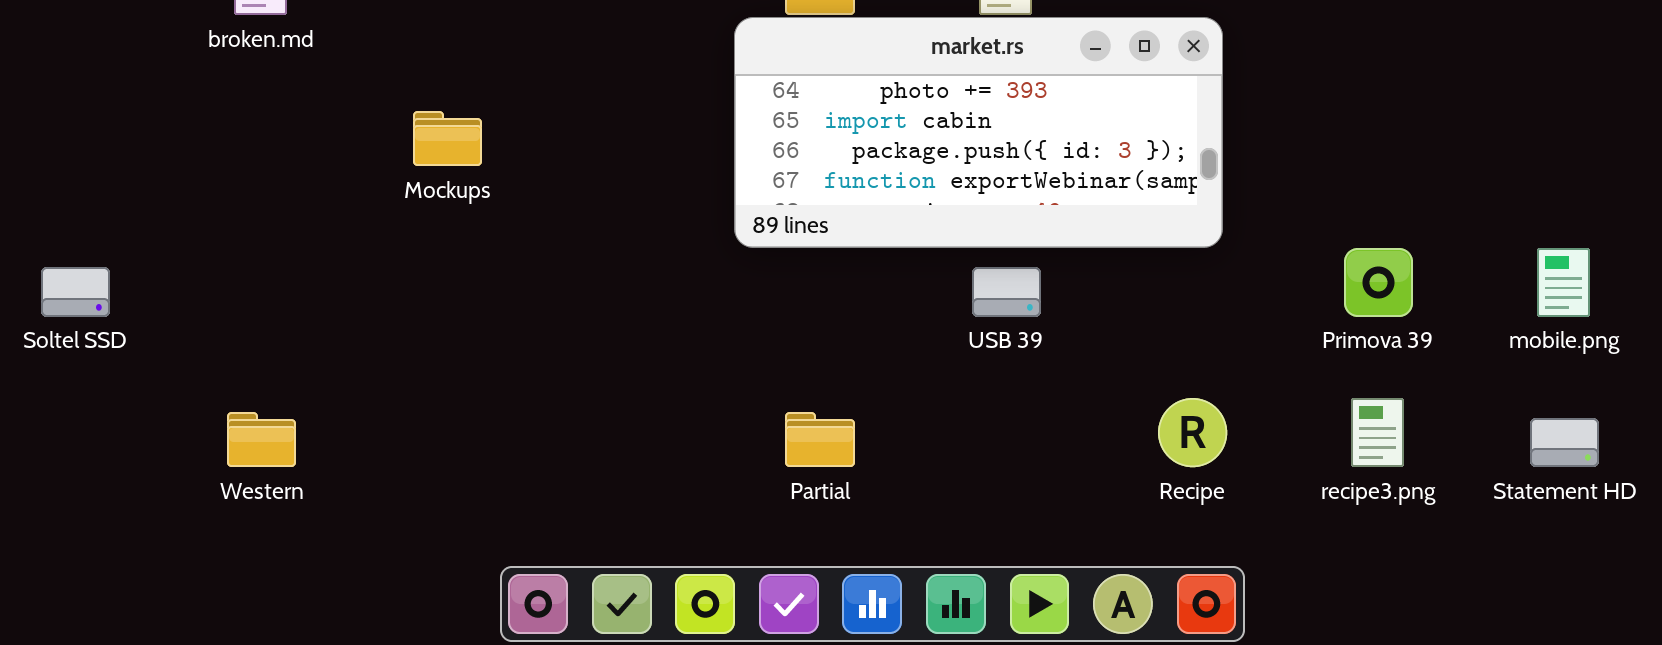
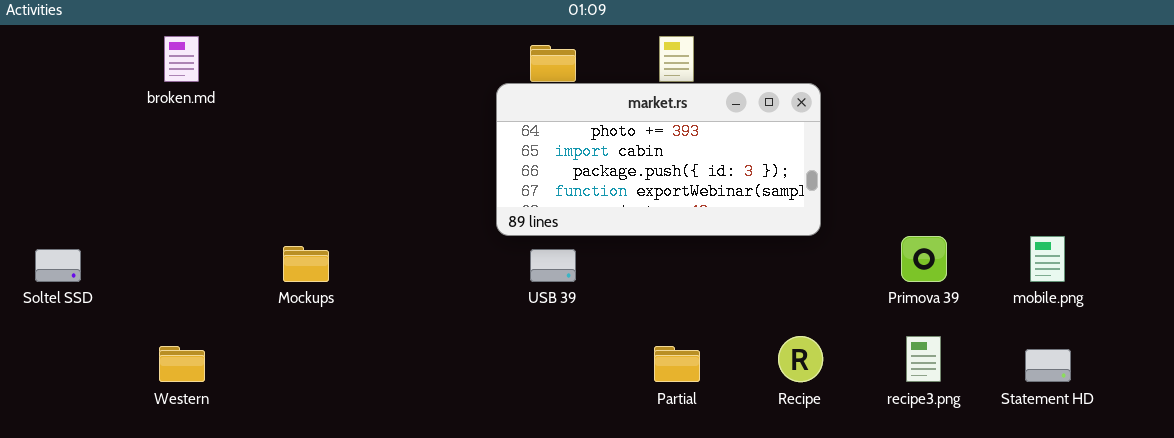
Mockups: [413,111,482,166] -> [283,246,329,282], moved
USB 39: [972,267,1041,317] -> [530,249,576,282], moved
Partial: [785,412,855,467] -> [654,346,700,382], moved

